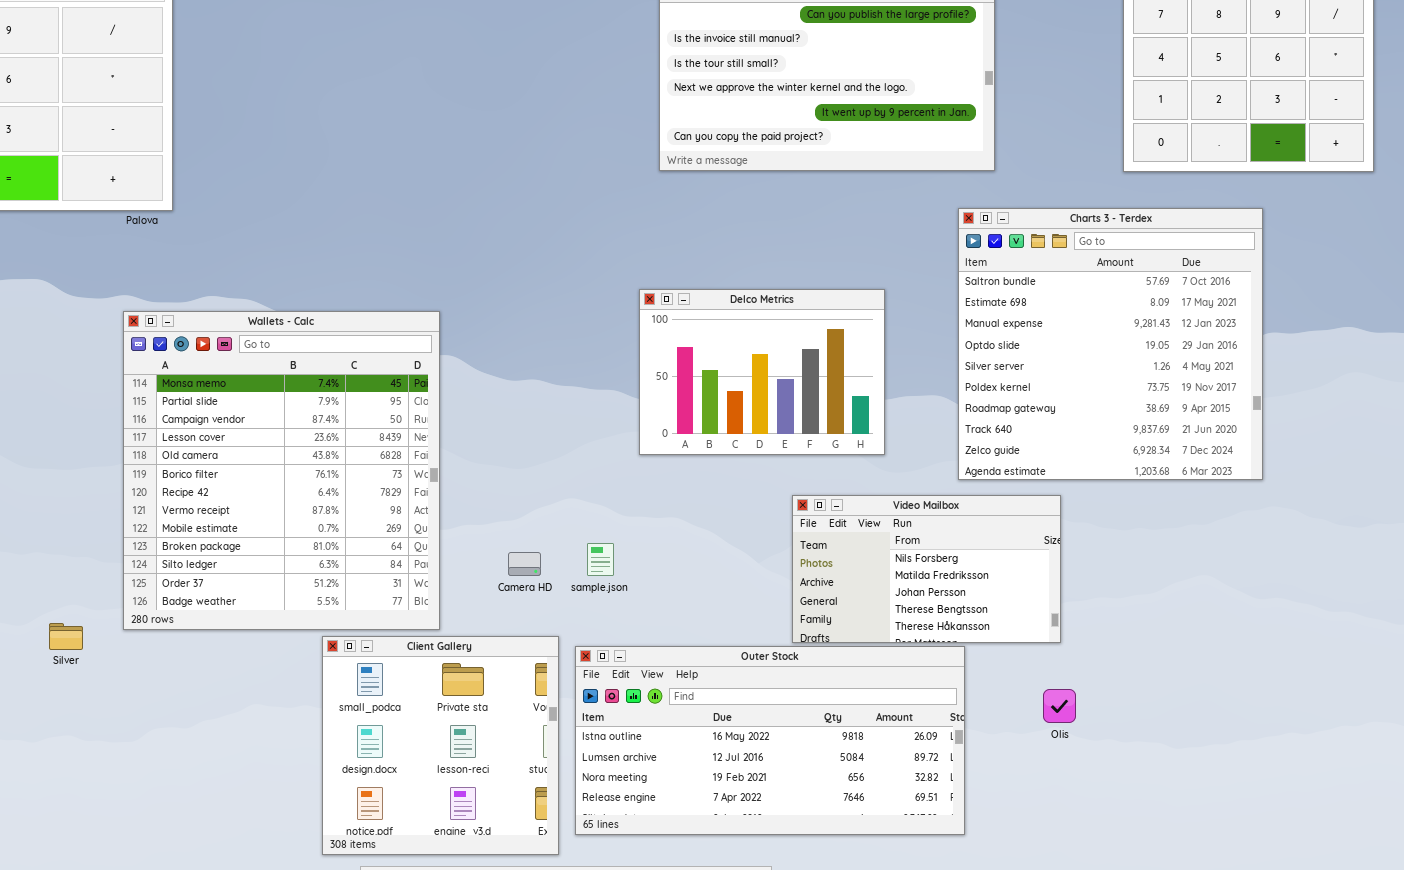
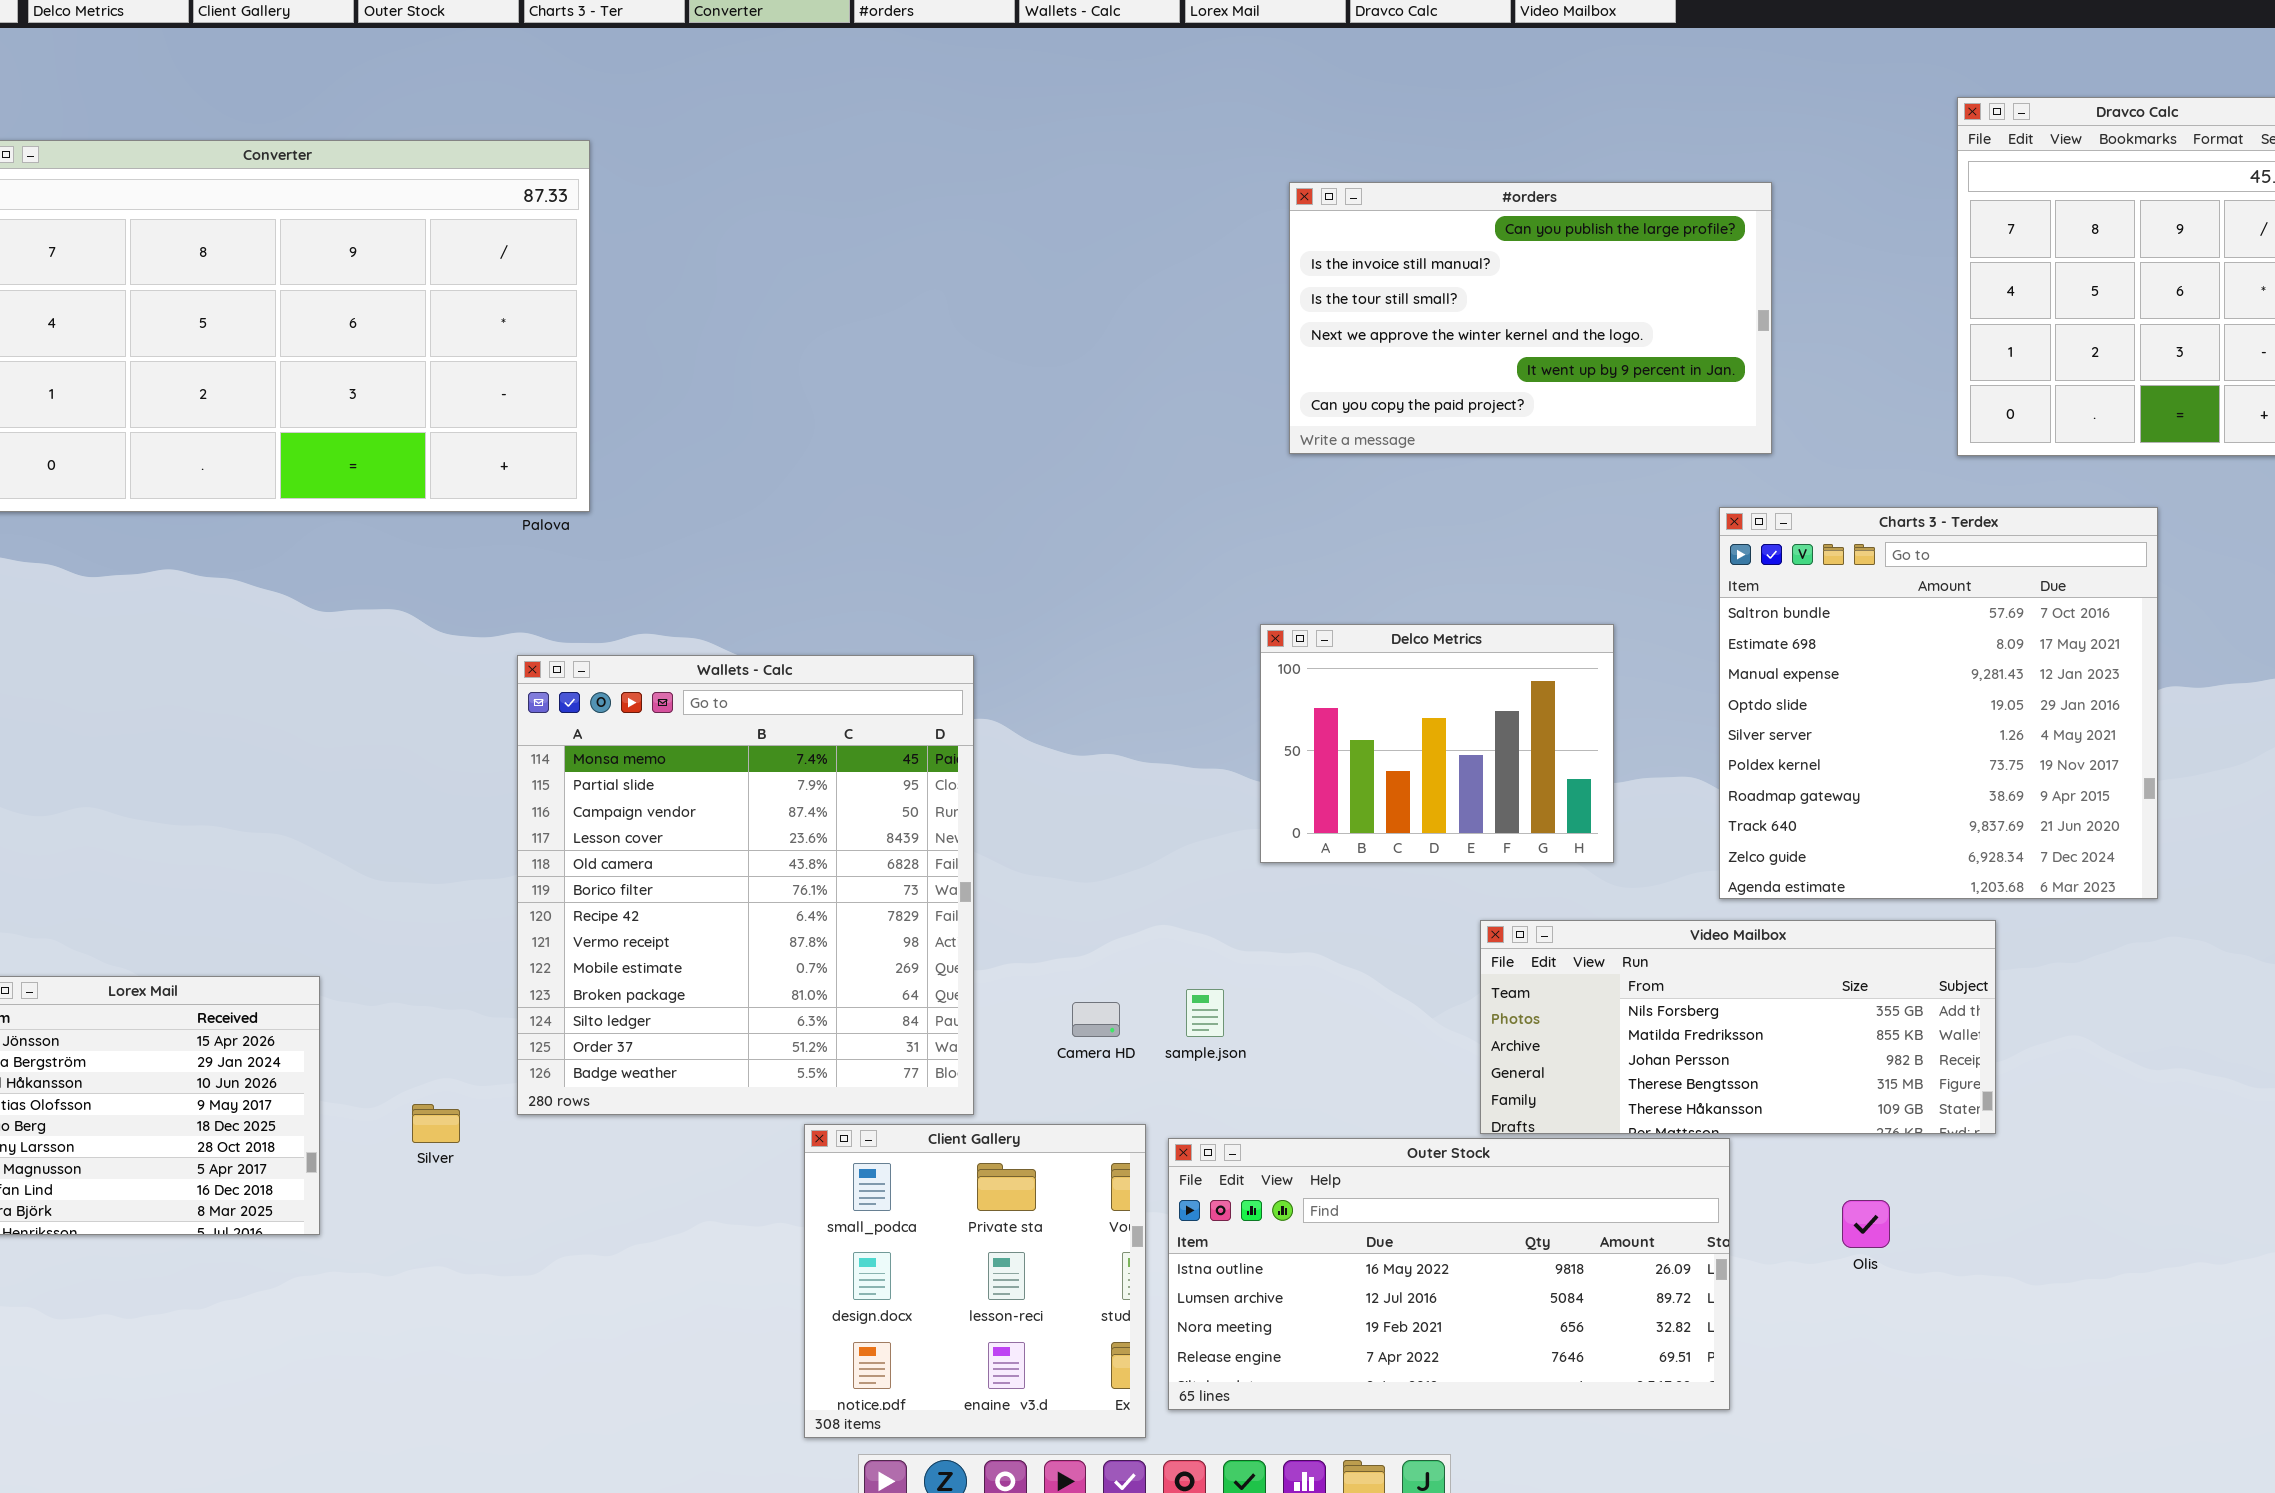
Video Mailbox: [792,495,1061,643] -> [1480,920,1996,1134], resized

